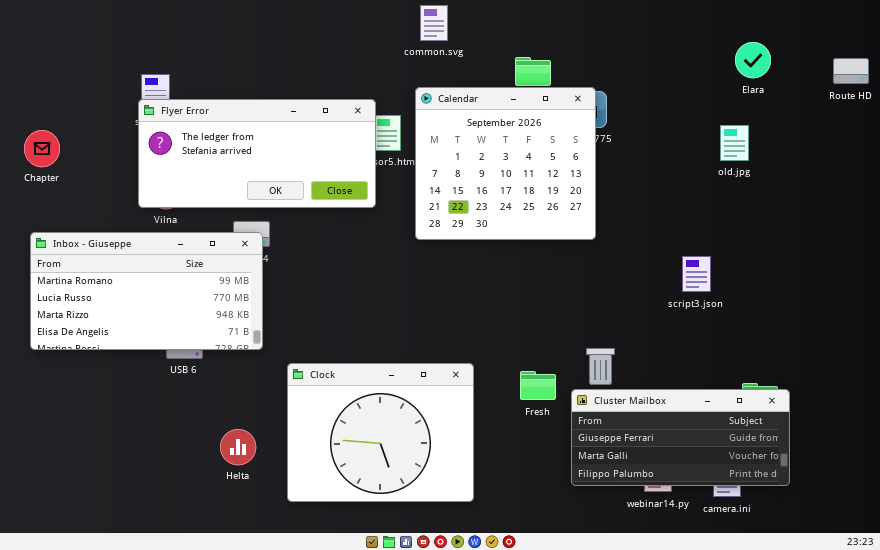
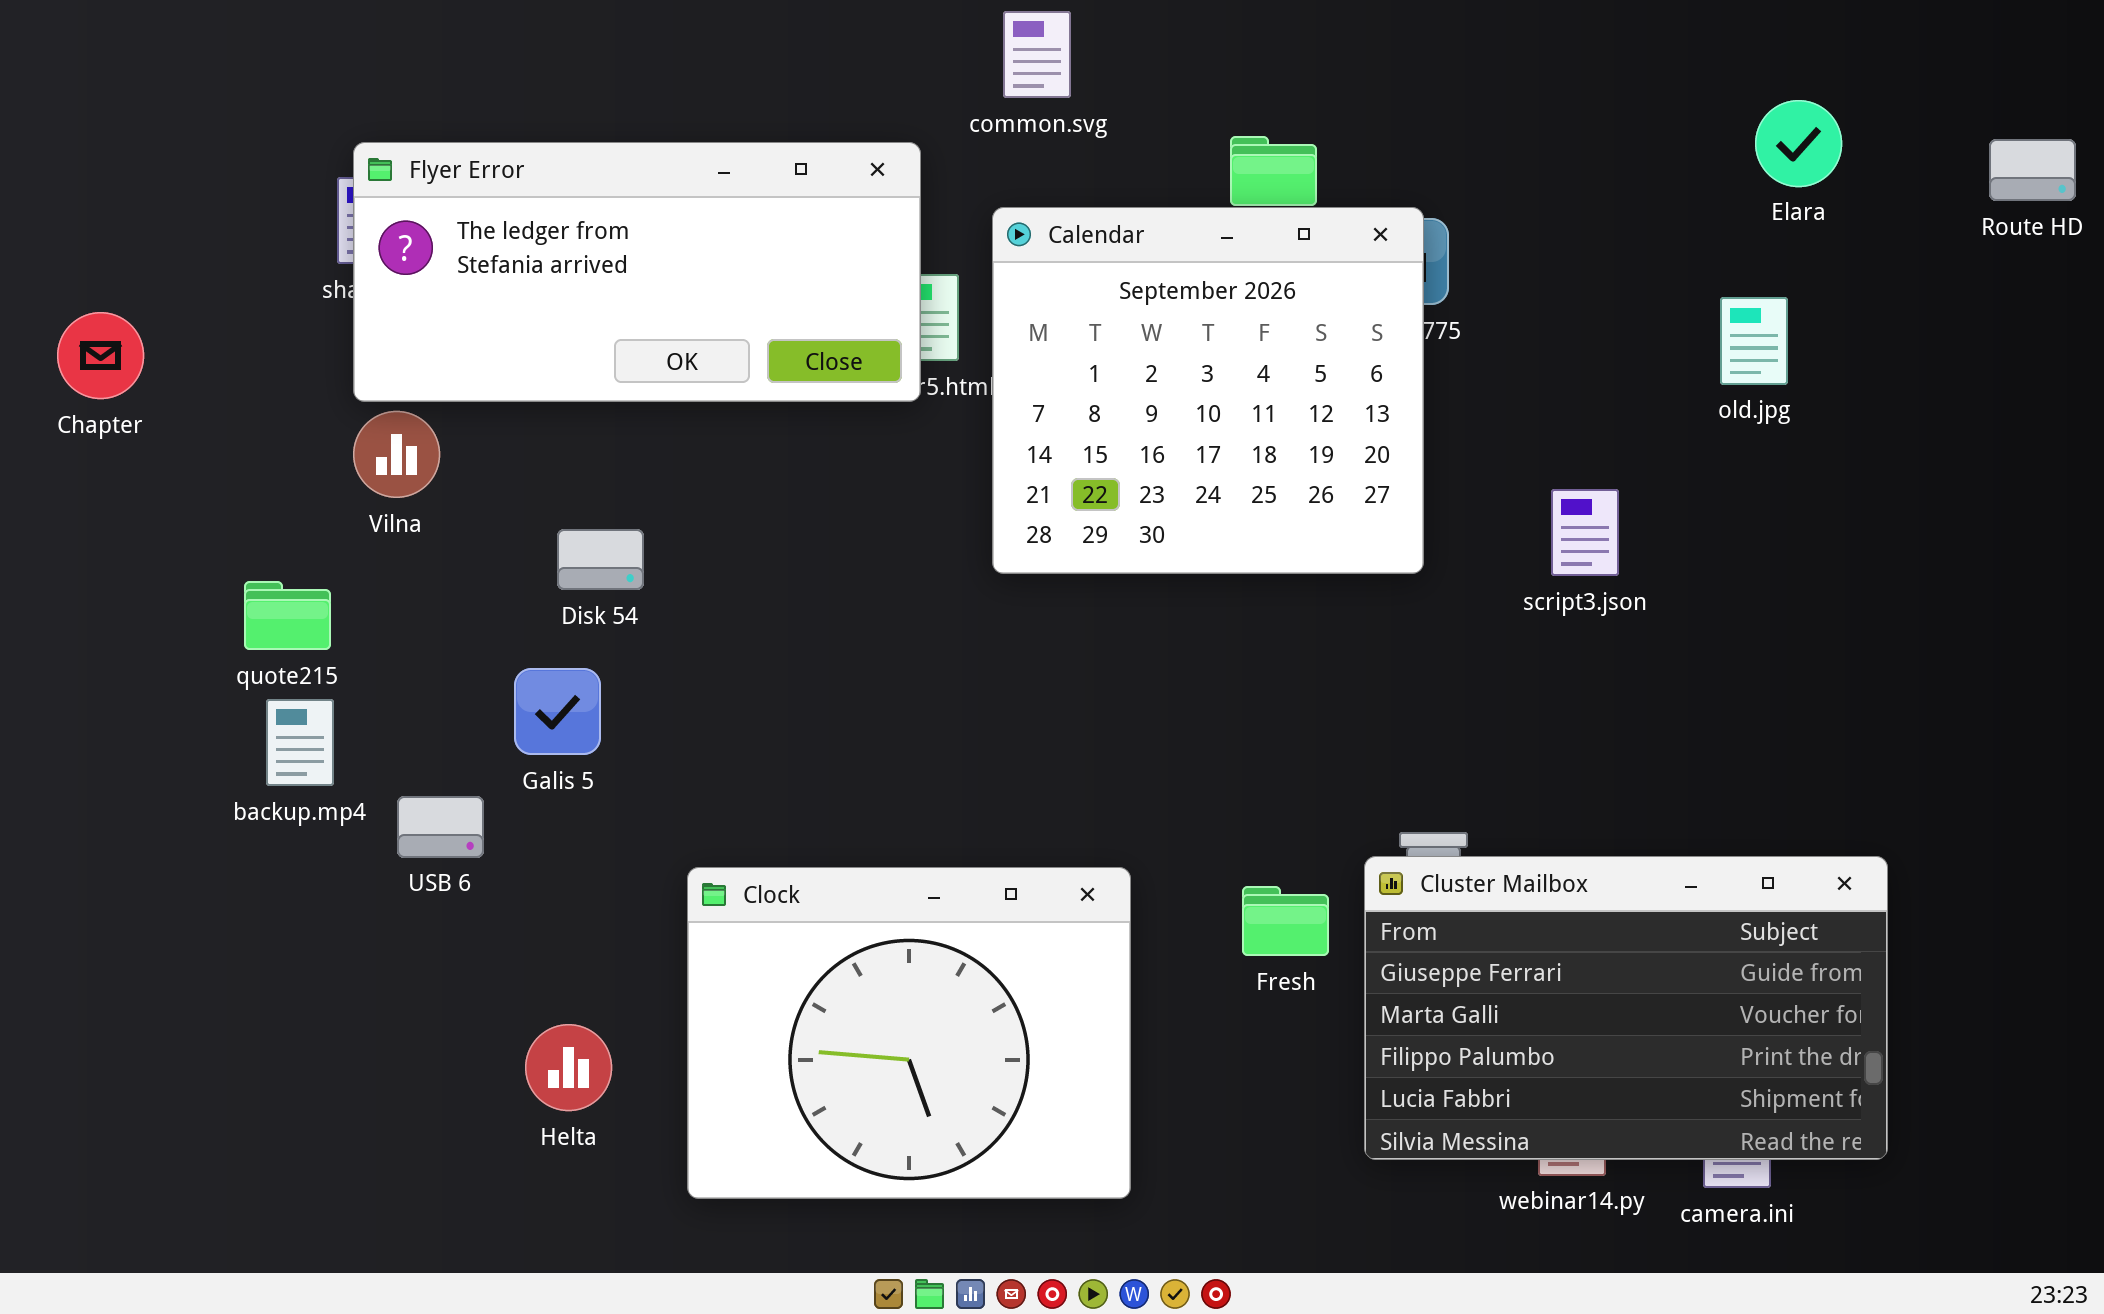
Flyer Error: [138,99,376,208] -> [353,142,921,402], moved
Inbox - Giuseppe: [30,232,263,350] -> none, closed
script3.json: [682,256,711,292] -> [1551,489,1619,576], moved
Cluster Mailbox: [571,389,790,486] -> [1364,856,1888,1160], resized

